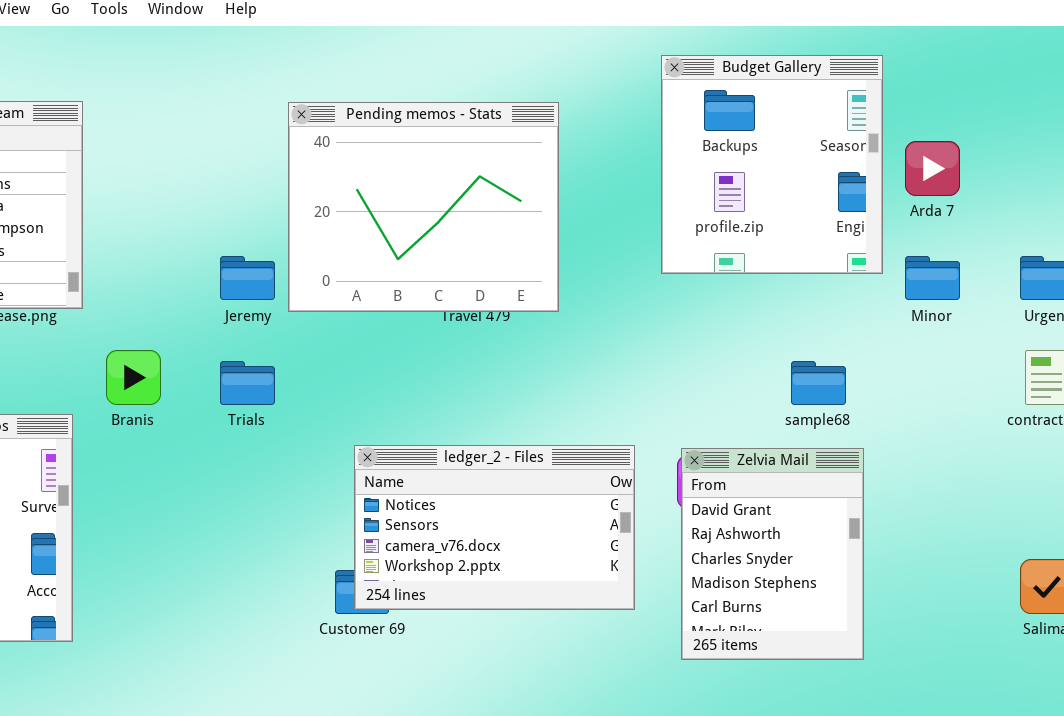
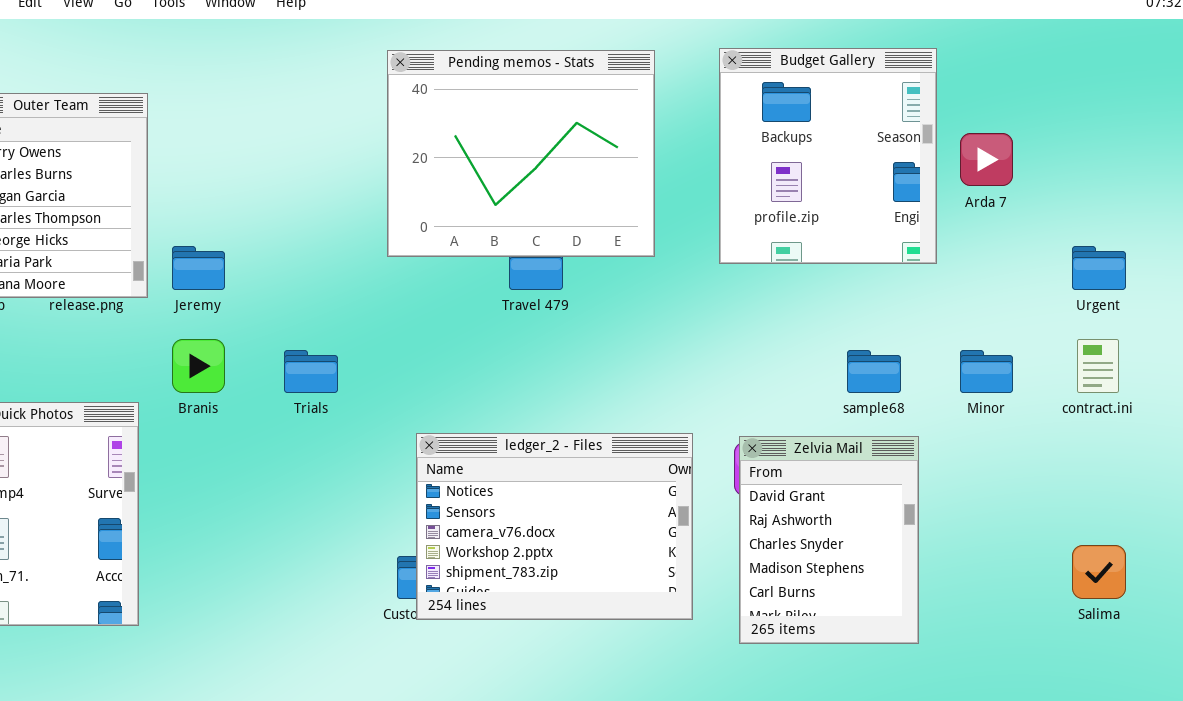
Pending memos - Stats: [288,102,559,312] -> [387,50,655,257], moved
Jeremy: [220,256,275,300] -> [172,246,225,290], moved
Minor: [905,256,960,300] -> [960,350,1013,393], moved
ledger_2 - Files: [354,445,635,610] -> [416,433,693,620], resized

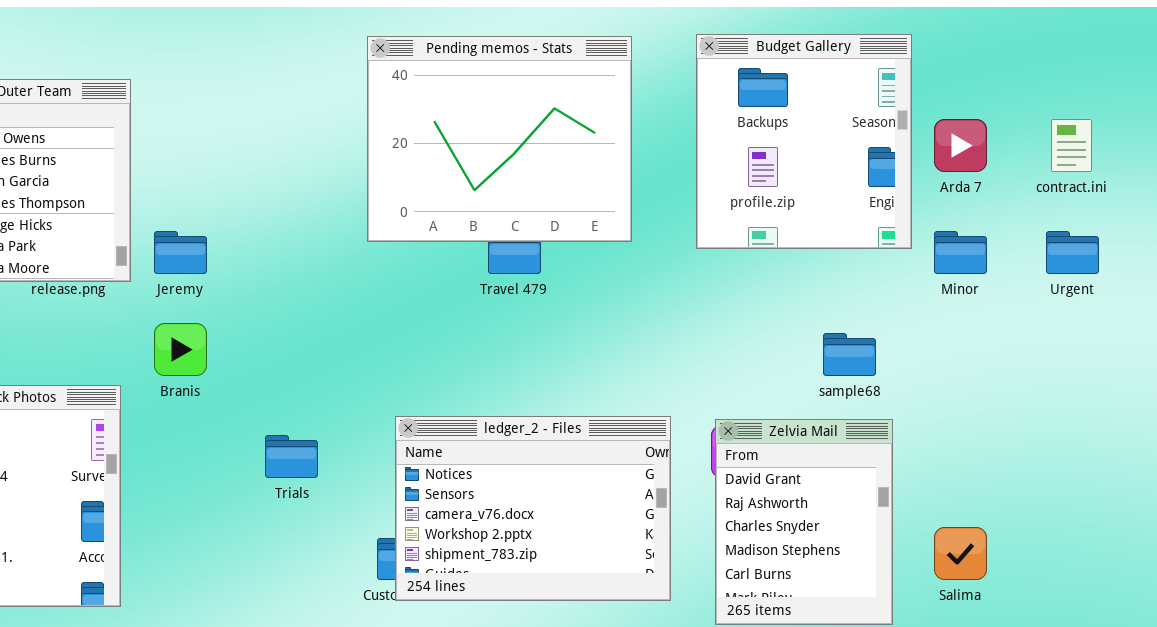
contract.ini: [1077,339,1119,393] -> [1051,119,1092,172], moved
Trials: [284,350,338,393] -> [265,435,318,478], moved
Minor: [960,350,1013,393] -> [934,231,987,274], moved
Salima: [1072,545,1126,599] -> [934,527,987,580], moved

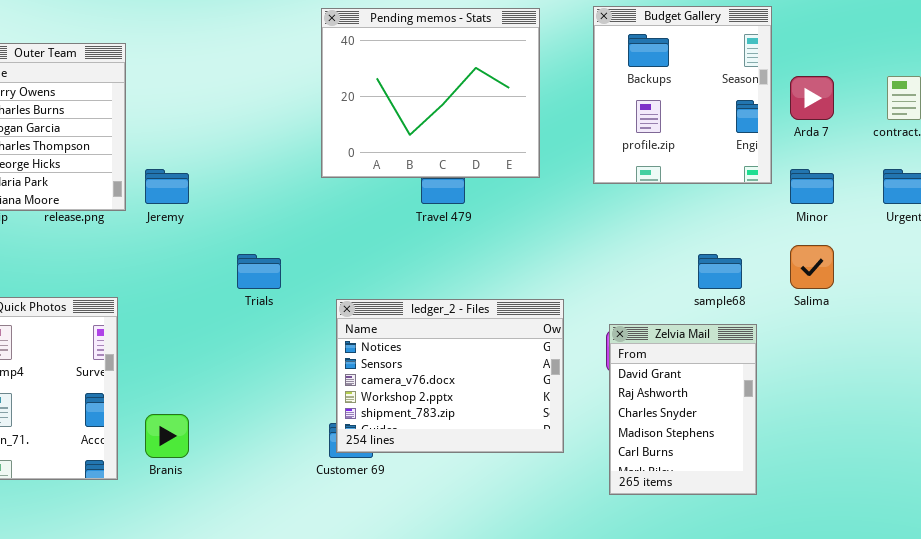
Branis: [154,323,207,376] -> [145,414,189,458], moved
ledger_2 - Files: [395,416,671,601] -> [336,299,564,453], moved
Trials: [265,435,318,478] -> [237,254,281,289], moved
Salima: [934,527,987,580] -> [790,245,834,289], moved

